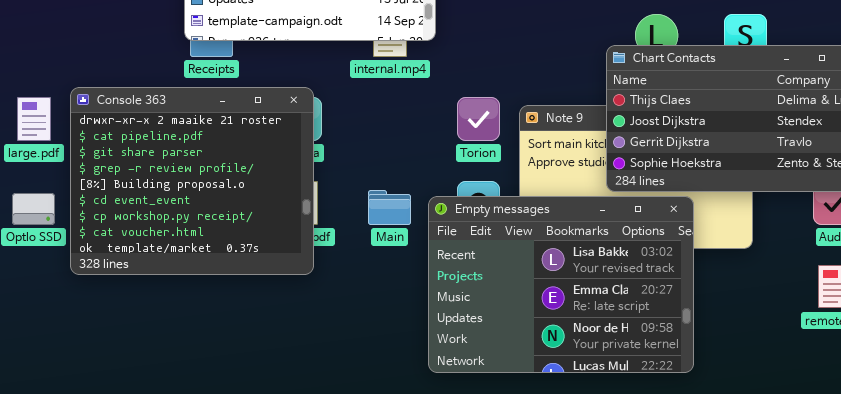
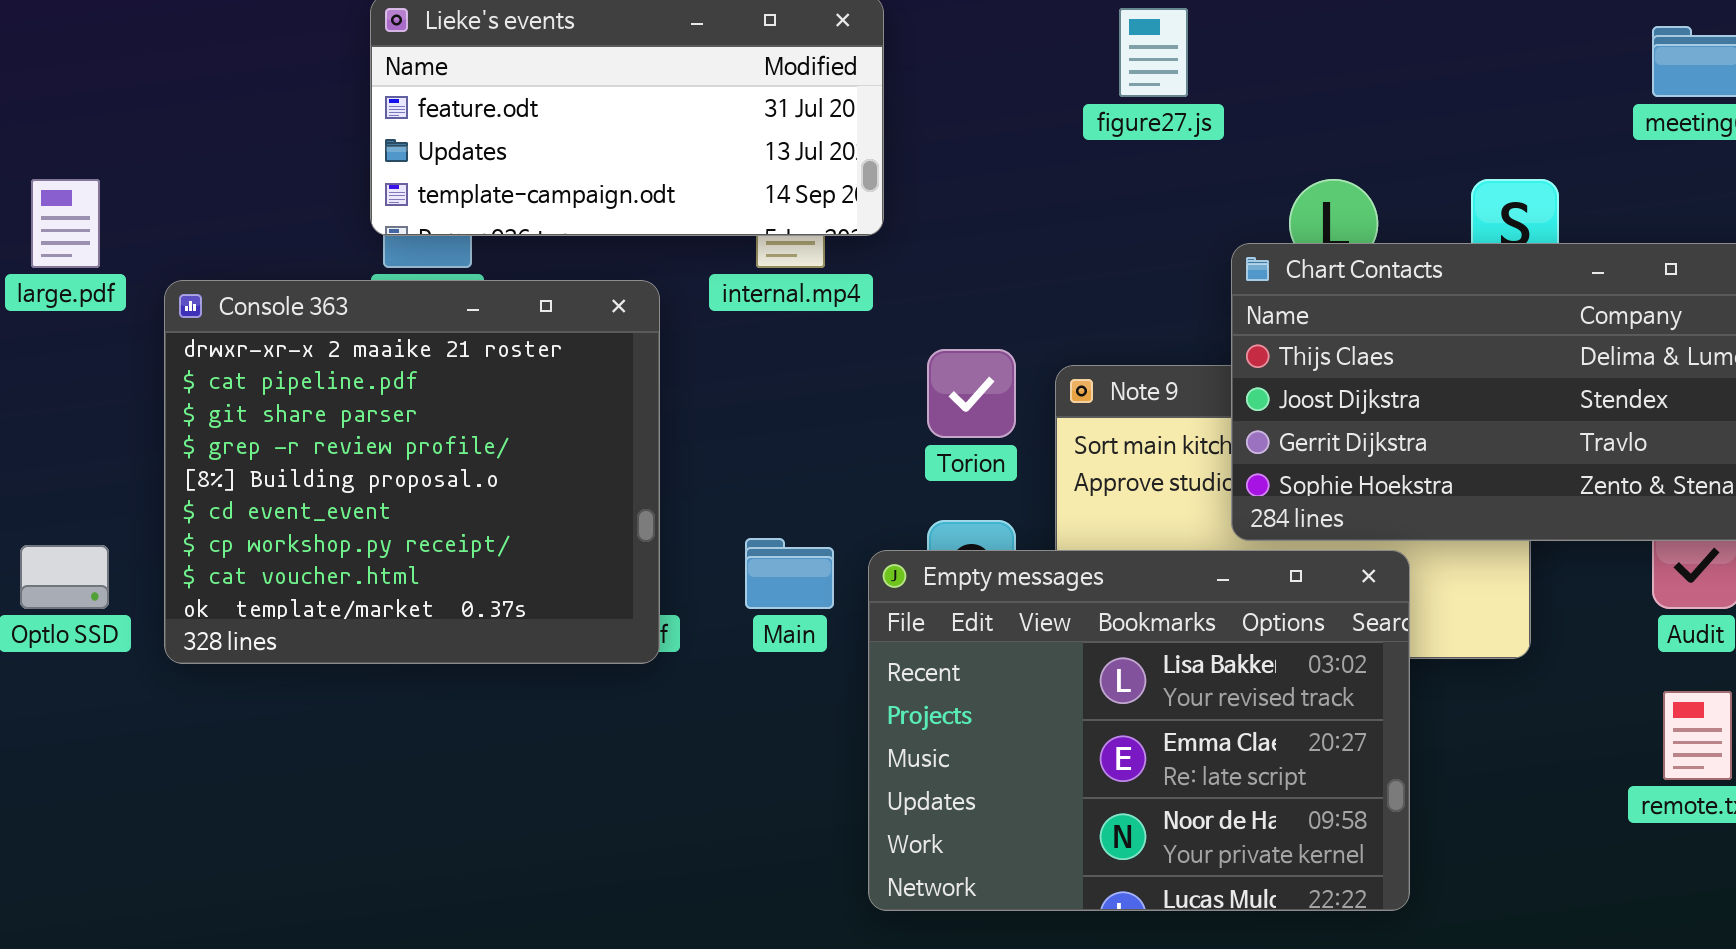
Console 363: [70,87,314,275] -> [164,280,660,664], moved
large.pdf: [17,97,51,141] -> [31,179,100,268], moved

